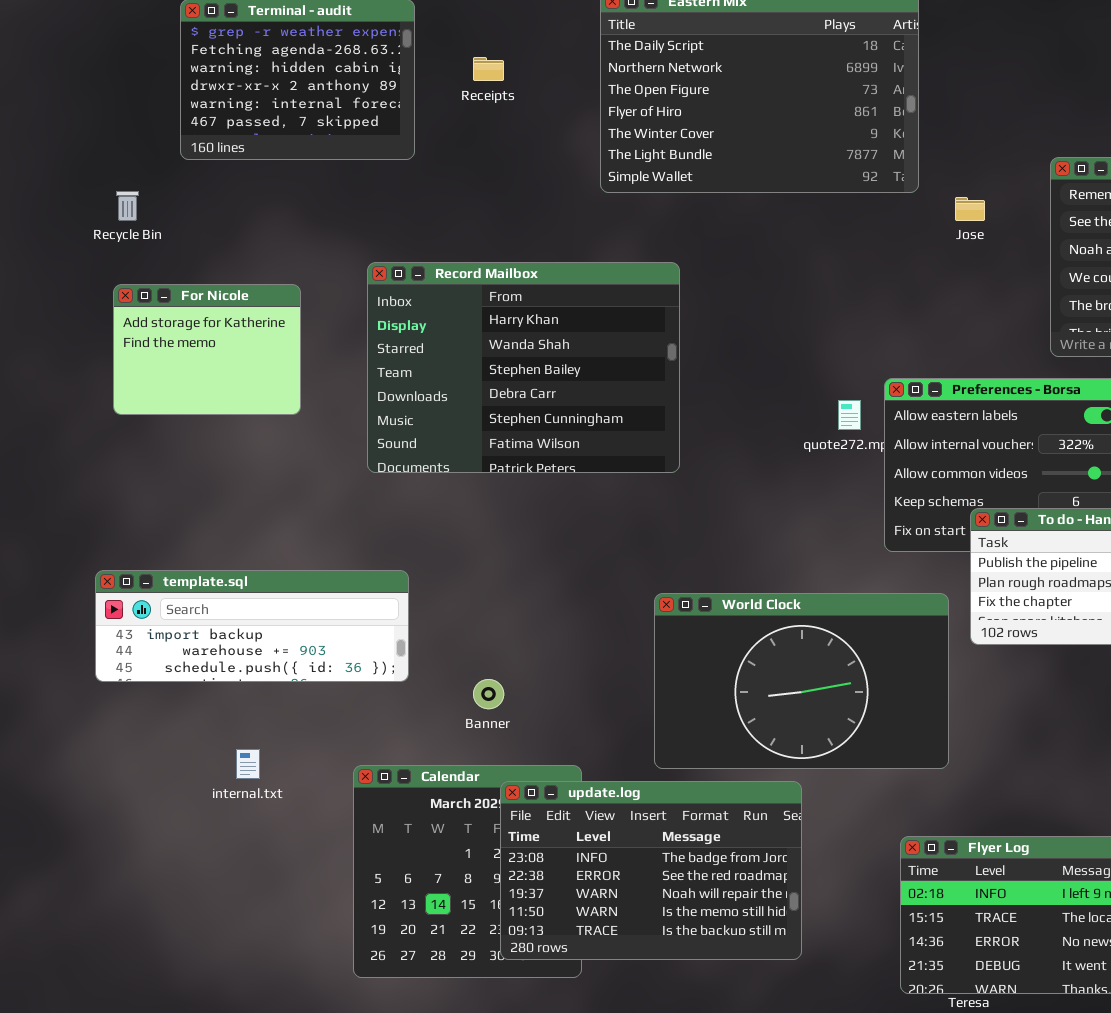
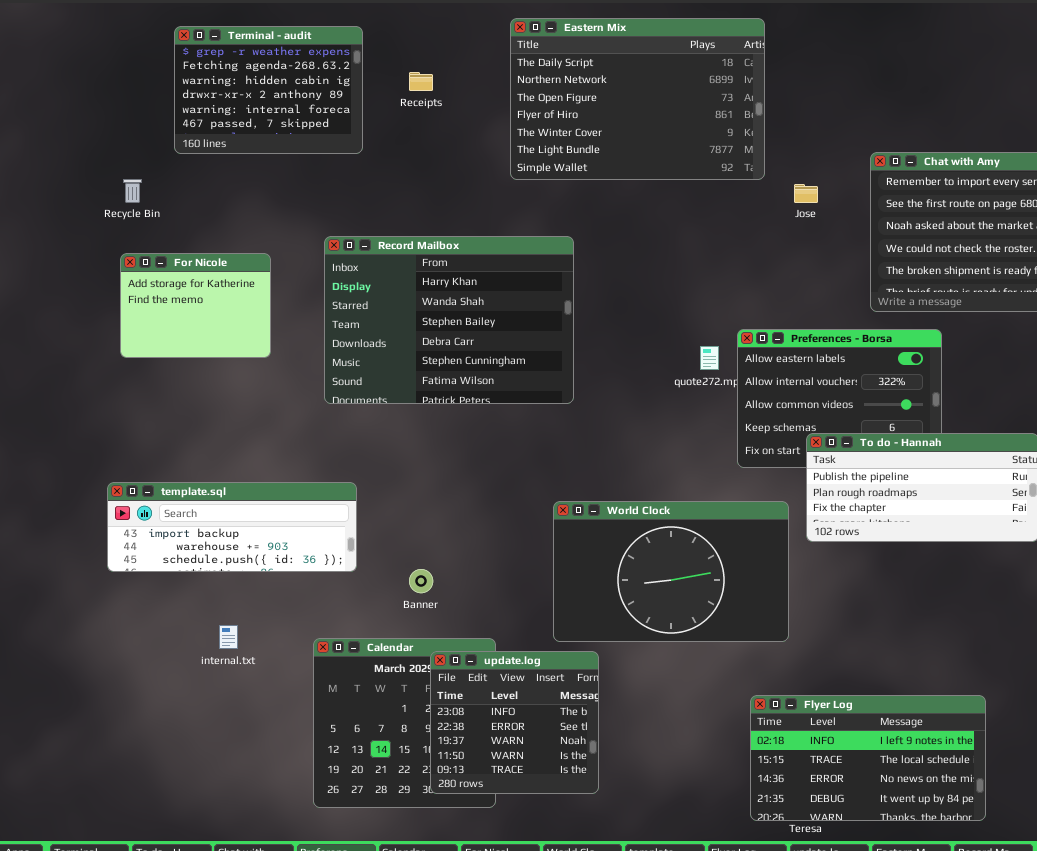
update.log: [500,781,802,960] -> [430,651,599,794], resized

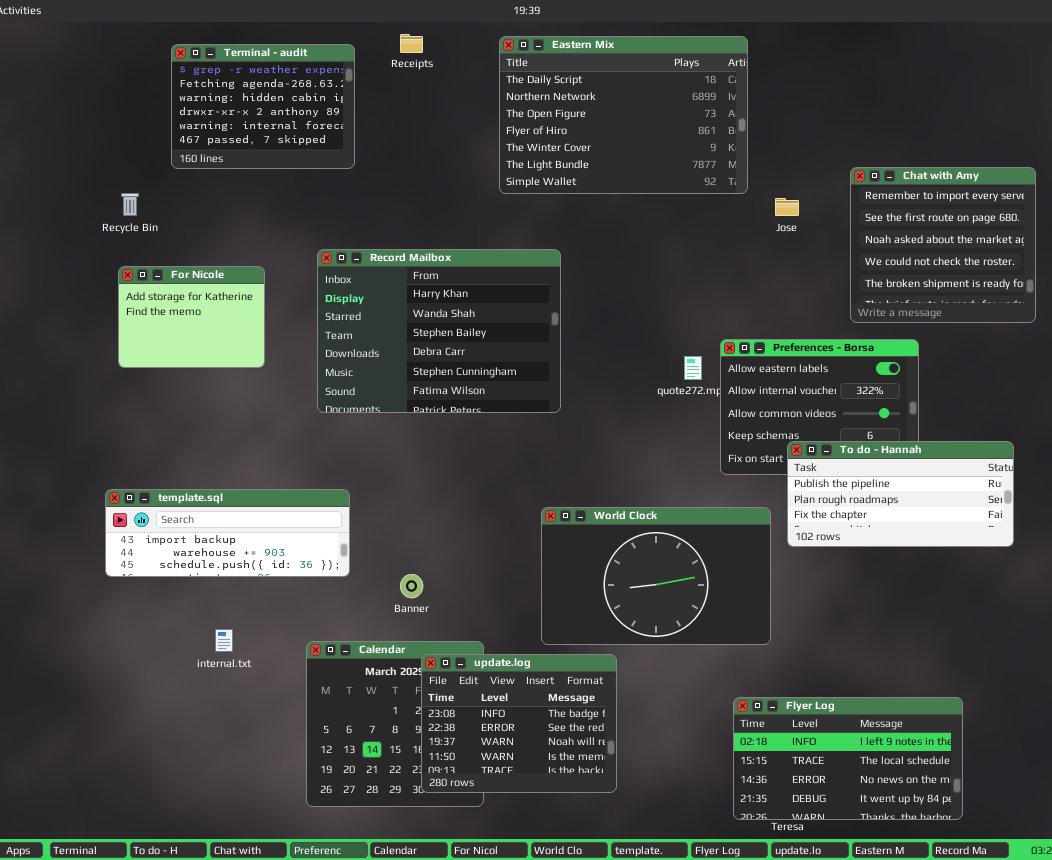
Receipts: [409,72,433,91] -> [400,34,423,53], moved
update.log: [430,651,599,794] -> [421,654,617,793], resized

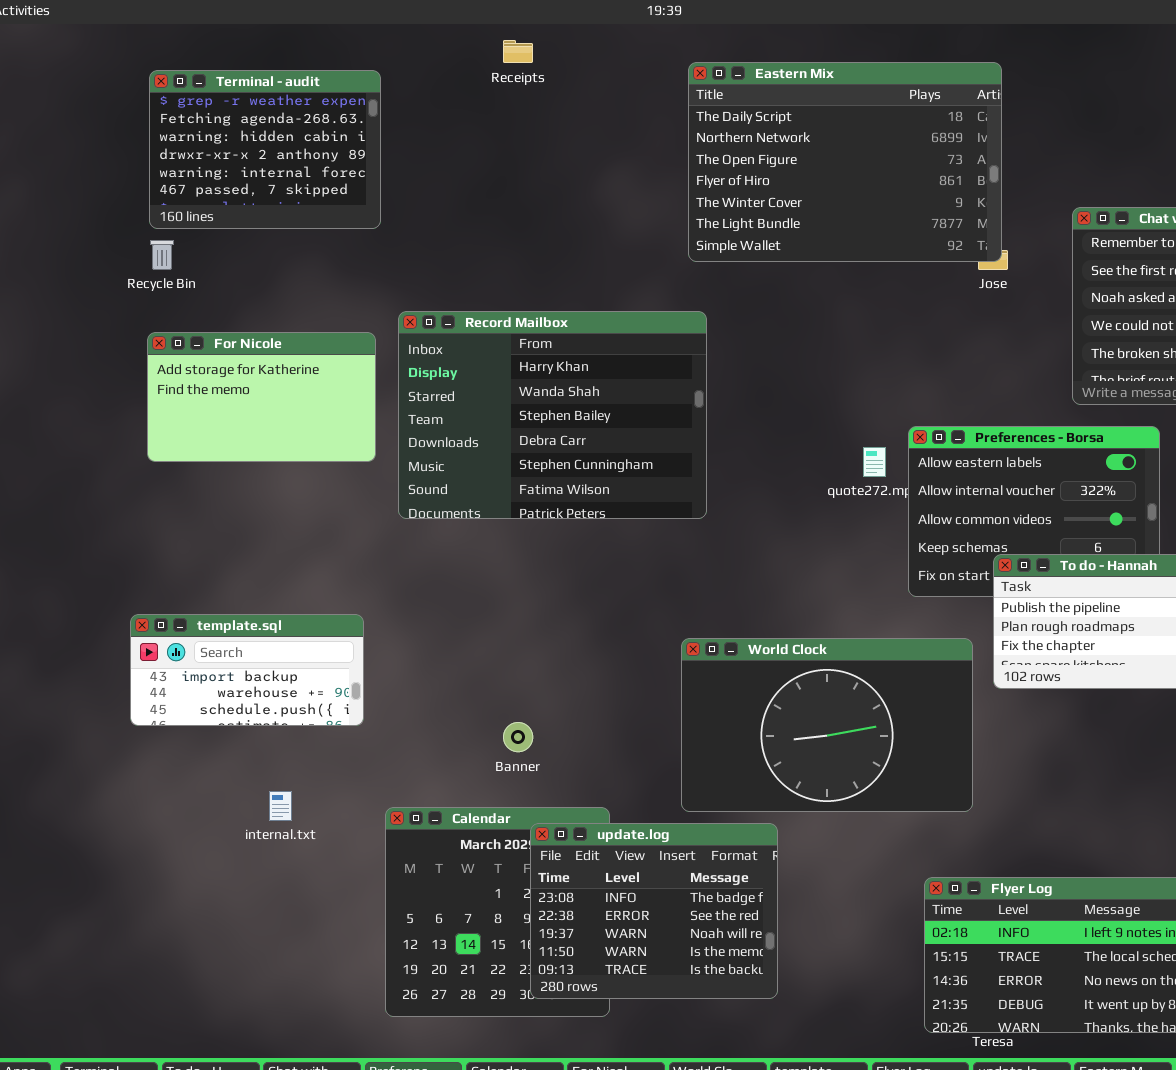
Eastern Mix: [499,36,748,194] -> [688,62,1002,262], moved
Terminal - audit: [171,44,355,169] -> [149,70,381,229], moved
For Nicole: [118,266,265,368] -> [147,332,376,462], resized
template.sql: [105,489,350,577] -> [130,614,364,726], resized

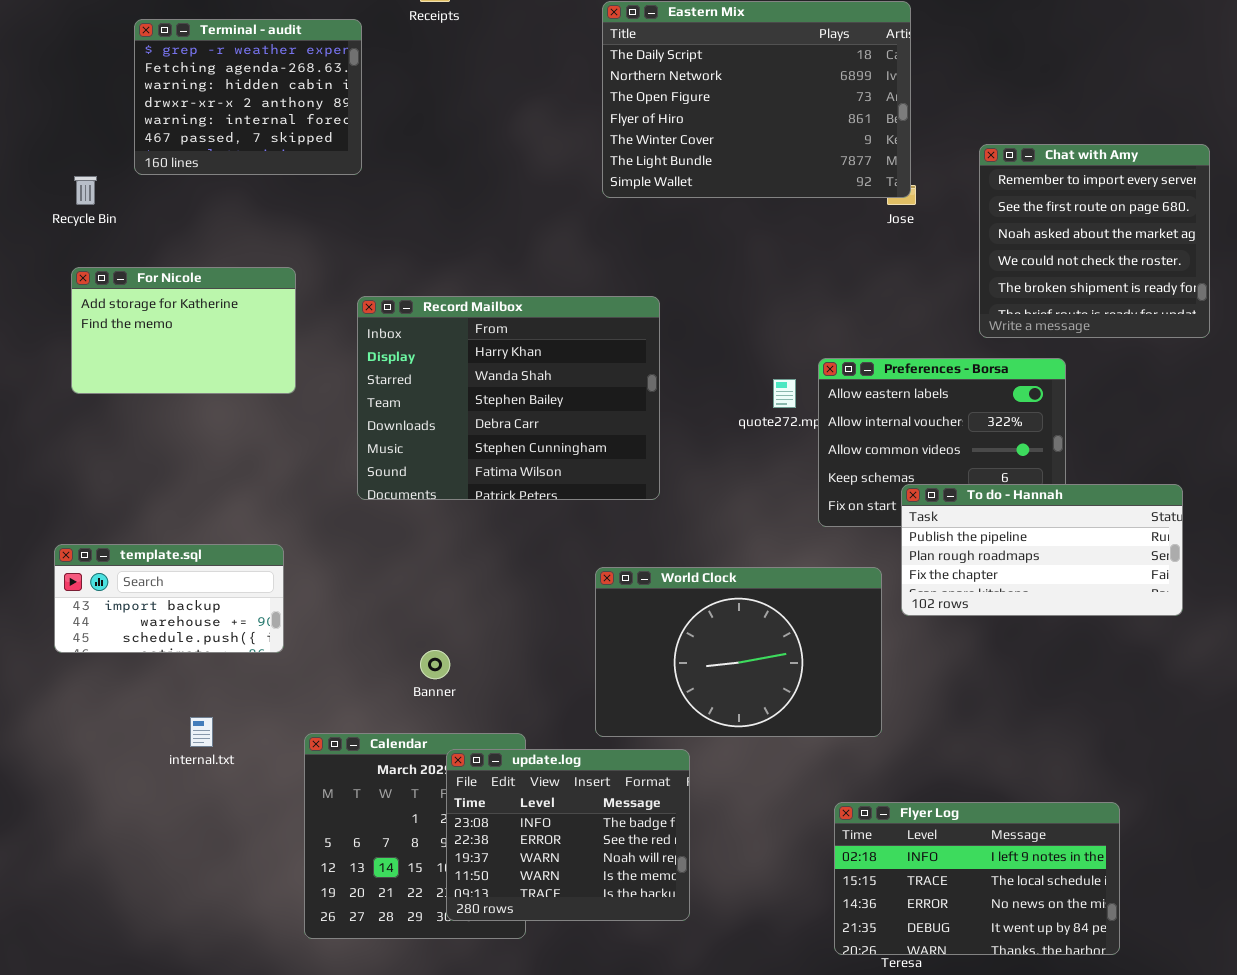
Terminal - audit: [149,70,381,229] -> [134,19,362,175], moved
Record Mailbox: [398,311,707,519] -> [357,296,660,500], moved

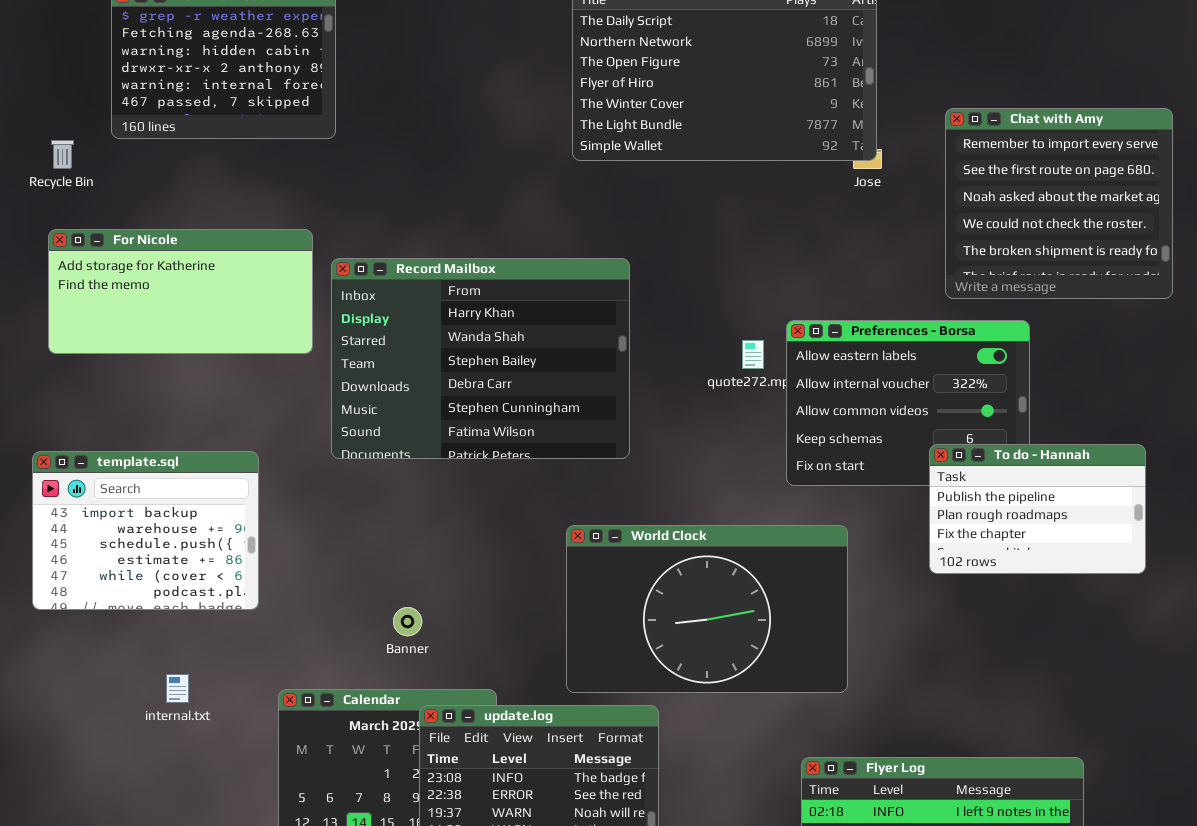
For Nicole: [71,267,296,394] -> [48,229,313,354], resized
To do - Hannah: [901,484,1183,616] -> [929,444,1146,574], resized
template.sql: [54,544,284,653] -> [32,451,259,610], resized

